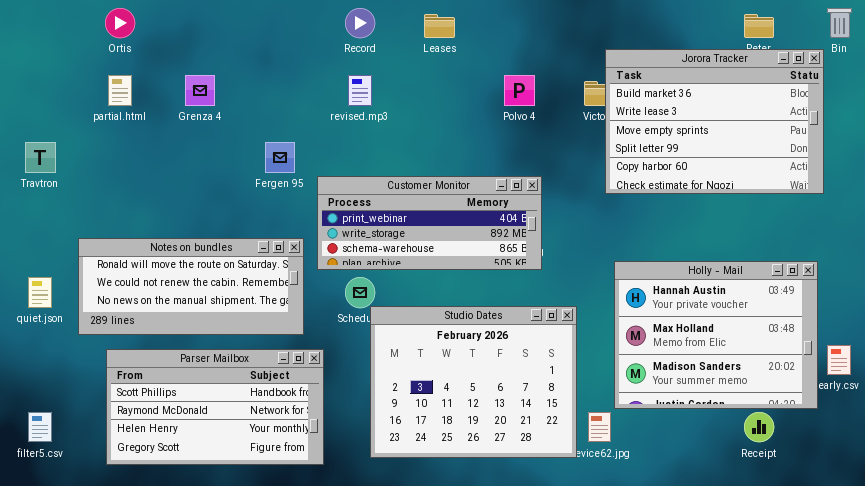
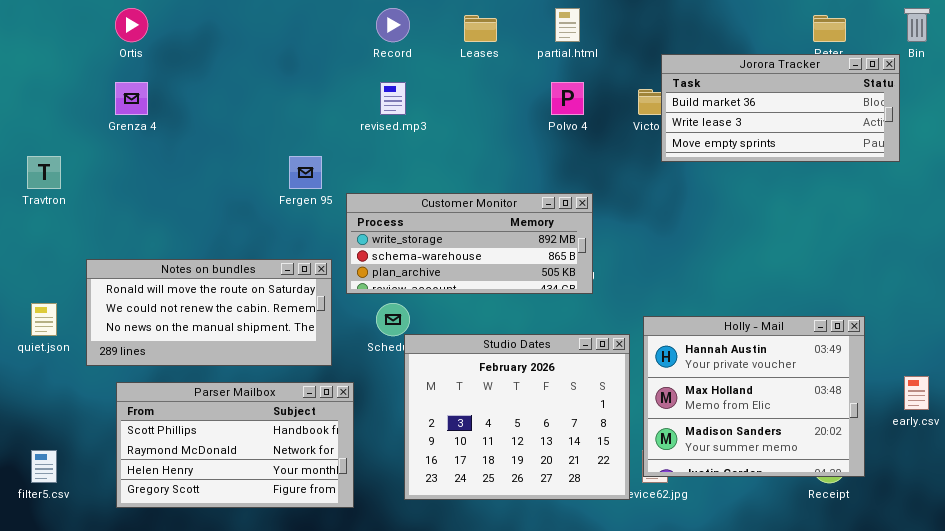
Jorora Tracker: [605,49,824,194] -> [661,54,900,162], resized
partial.html: [108,75,132,106] -> [555,8,580,42], moved
Grenza 4: [185,75,215,106] -> [115,82,148,115], moved
Customer Monitor: [317,176,542,270] -> [346,193,593,294], scrolled down 1 row
Holly - Mail: [614,261,818,409] -> [643,316,865,477], moved

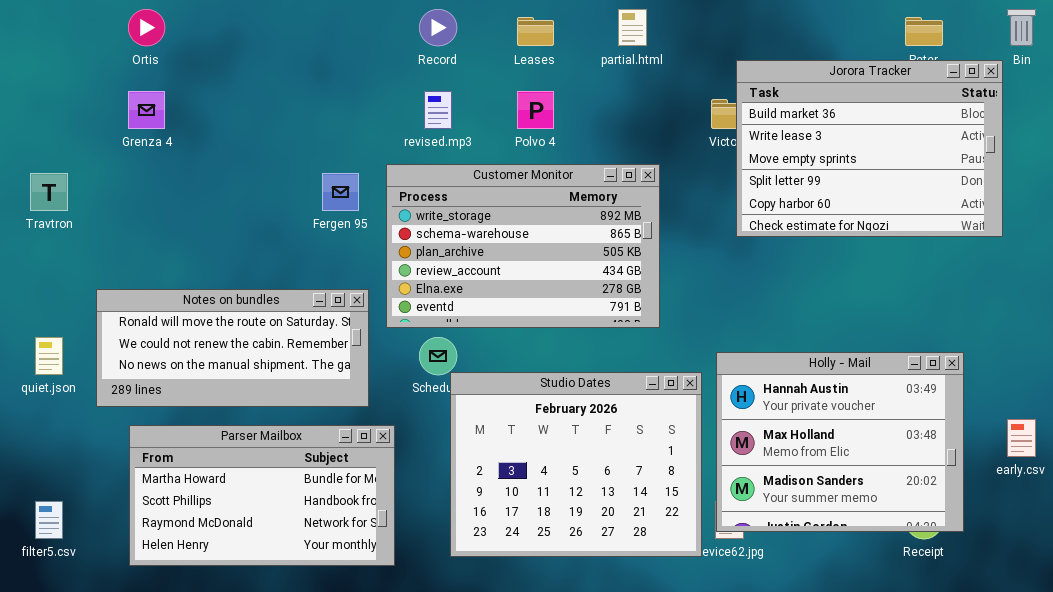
Jorora Tracker: [661,54,900,162] -> [736,60,1003,237], resized
Polvo 4: [551,82,584,115] -> [517,91,554,129], moved
Customer Monitor: [346,193,593,294] -> [386,164,660,328], resized
Parser Mailbox: [116,382,354,508] -> [129,425,395,566], scrolled up 1 row

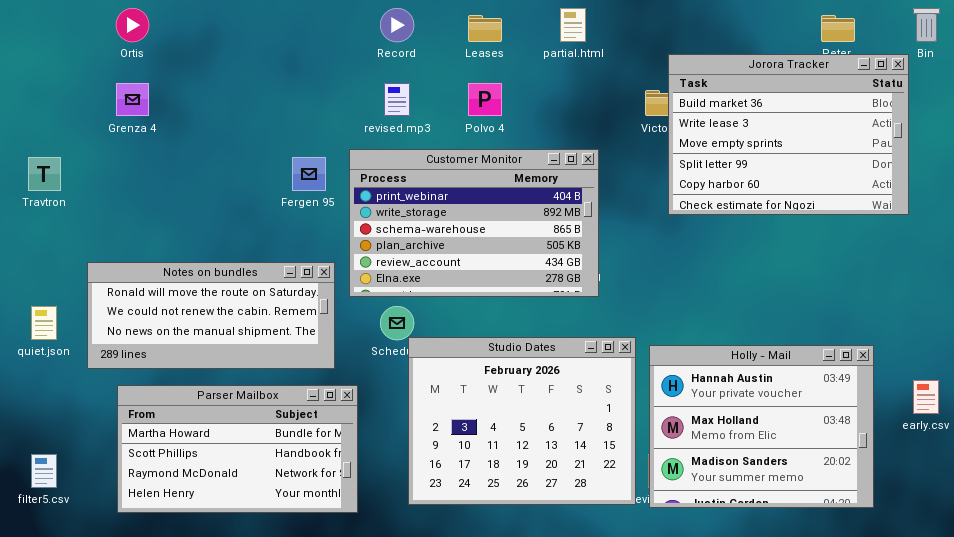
Customer Monitor: [386,164,660,328] -> [349,149,599,297], scrolled up 1 row
Holly - Mail: [716,352,964,532] -> [649,345,874,508], moved

